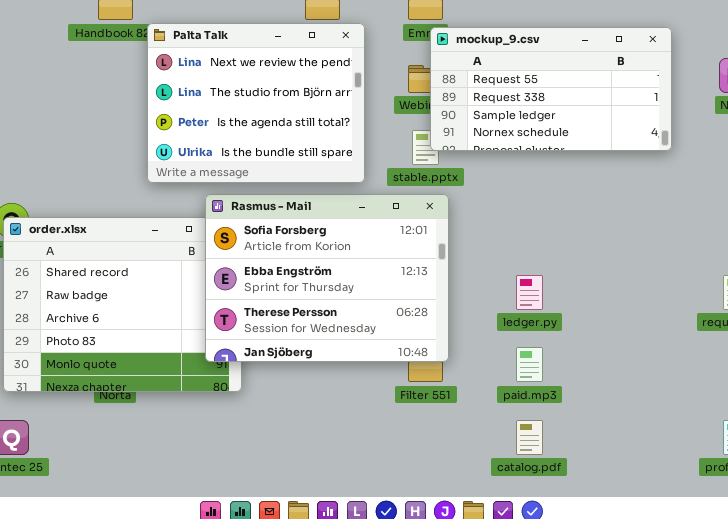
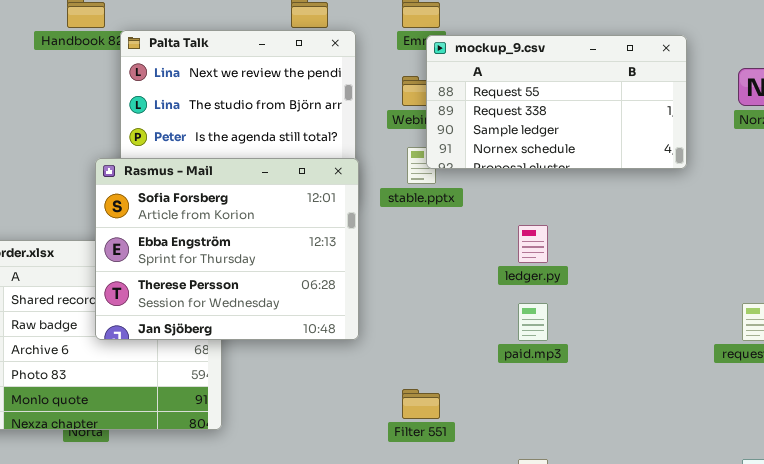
Rasmus - Mail: [205,194,449,362] -> [95,158,359,340], moved
ledger.py: [516,275,543,310] -> [518,225,548,263], moved
paid.mp3: [516,347,543,382] -> [518,303,548,341], moved

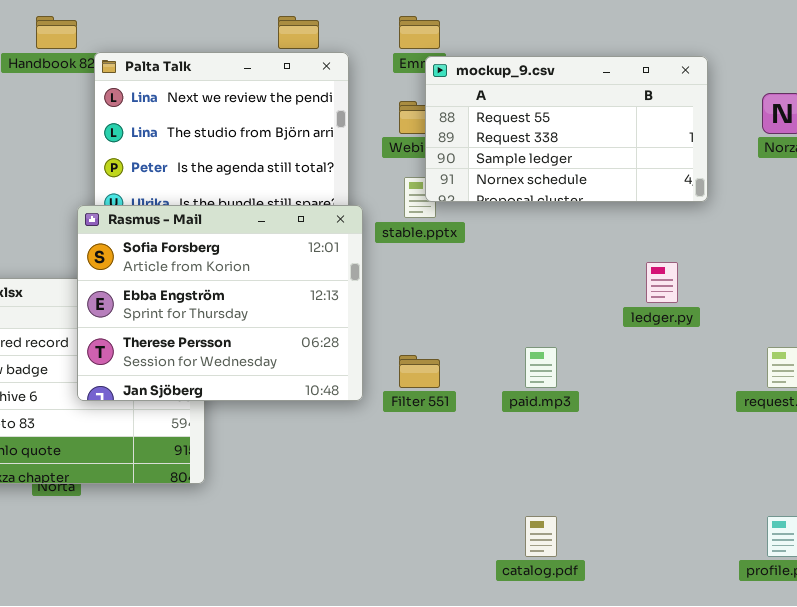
Rasmus - Mail: [95,158,359,340] -> [77,205,363,401], moved
ledger.py: [518,225,548,263] -> [646,262,678,303], moved
Filter 551: [402,389,440,419] -> [399,355,440,388], moved

